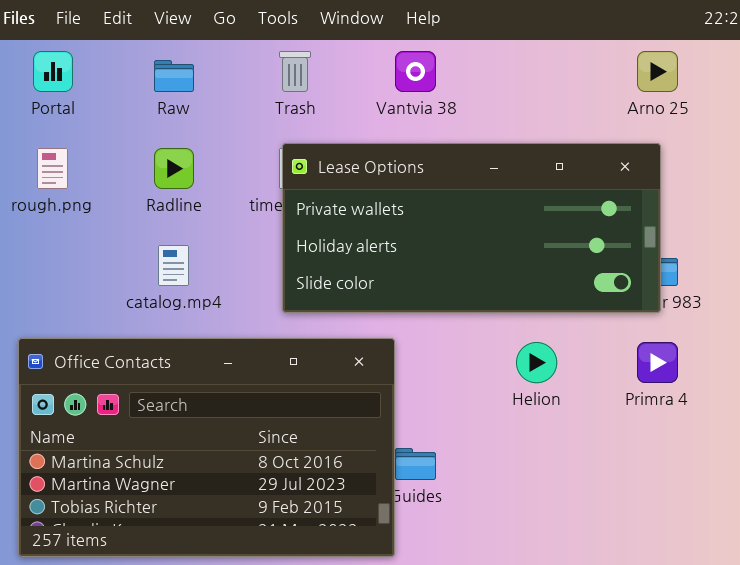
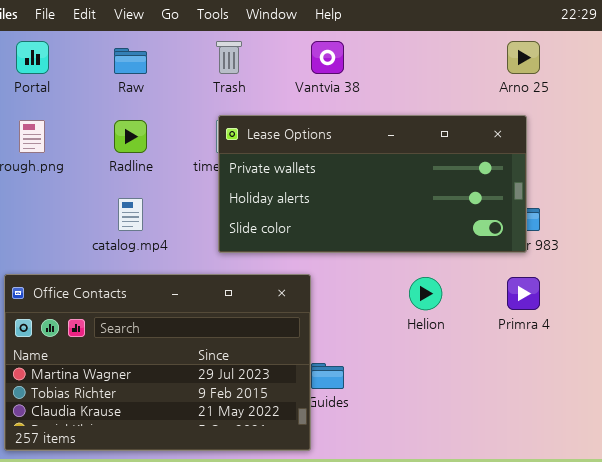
Office Contacts: [18,338,395,557] -> [4,274,311,451], scrolled down 1 row

